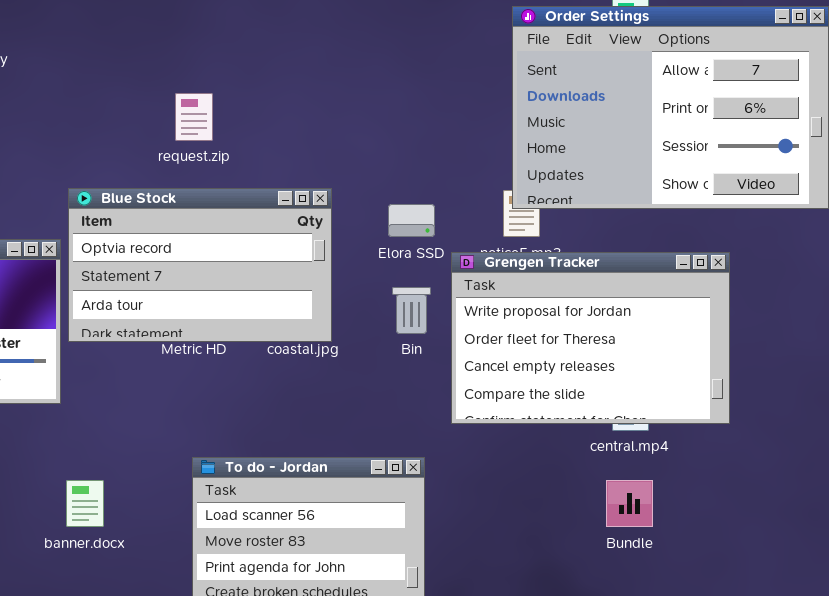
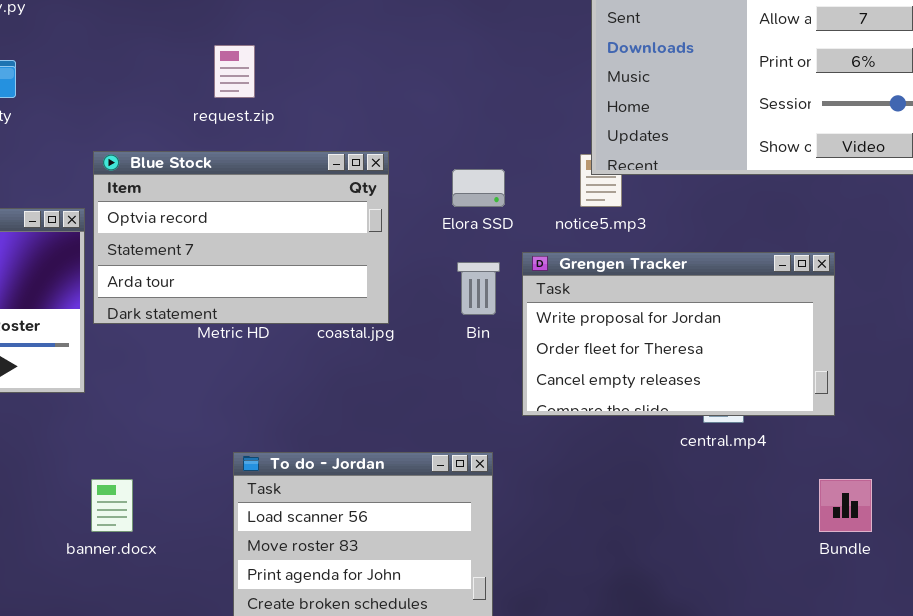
Grengen Tracker: [451,252,730,424] -> [522,252,835,416], resized
Bundle: [606,480,653,527] -> [819,479,872,532], moved

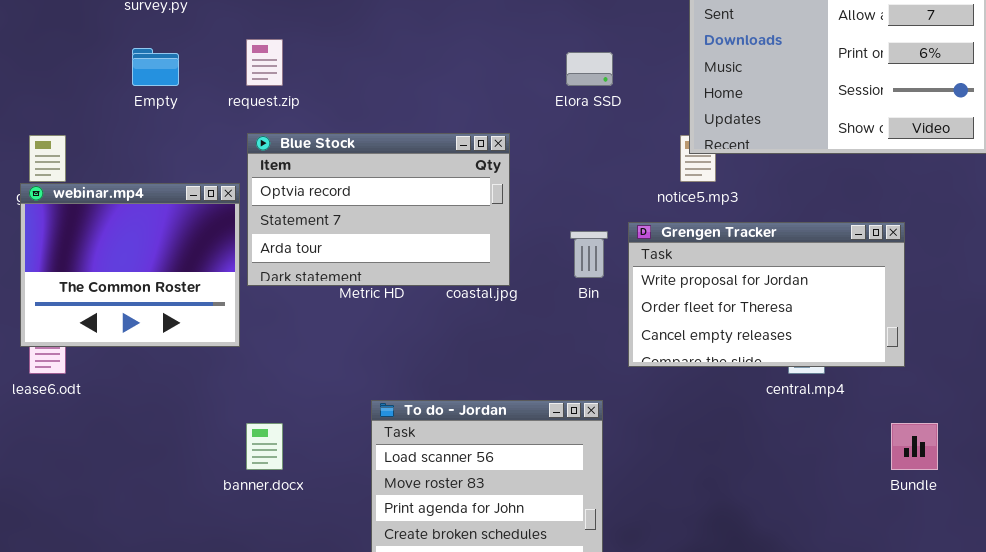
request.zip: [214,45,255,98] -> [246,39,283,86], moved
Elora SSD: [452,169,505,207] -> [566,52,613,86], moved

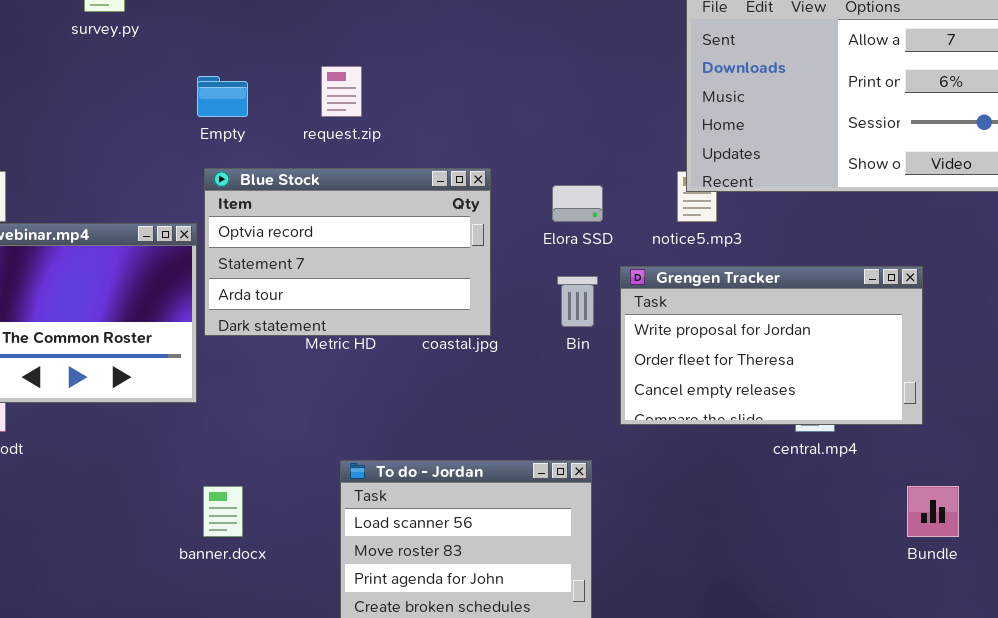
request.zip: [246,39,283,86] -> [321,66,362,117], moved
Empty: [132,48,179,86] -> [197,76,248,117], moved
Elora SSD: [566,52,613,86] -> [552,185,603,222], moved

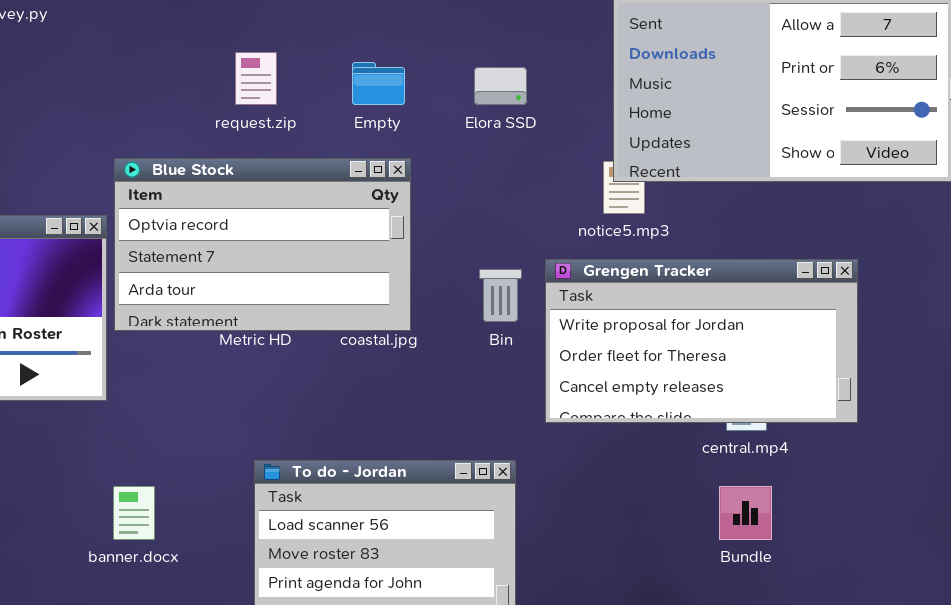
Empty: [197,76,248,117] -> [352,62,405,105], moved
Elora SSD: [552,185,603,222] -> [474,67,527,105], moved
Bundle: [907,486,959,537] -> [719,486,772,540], moved

